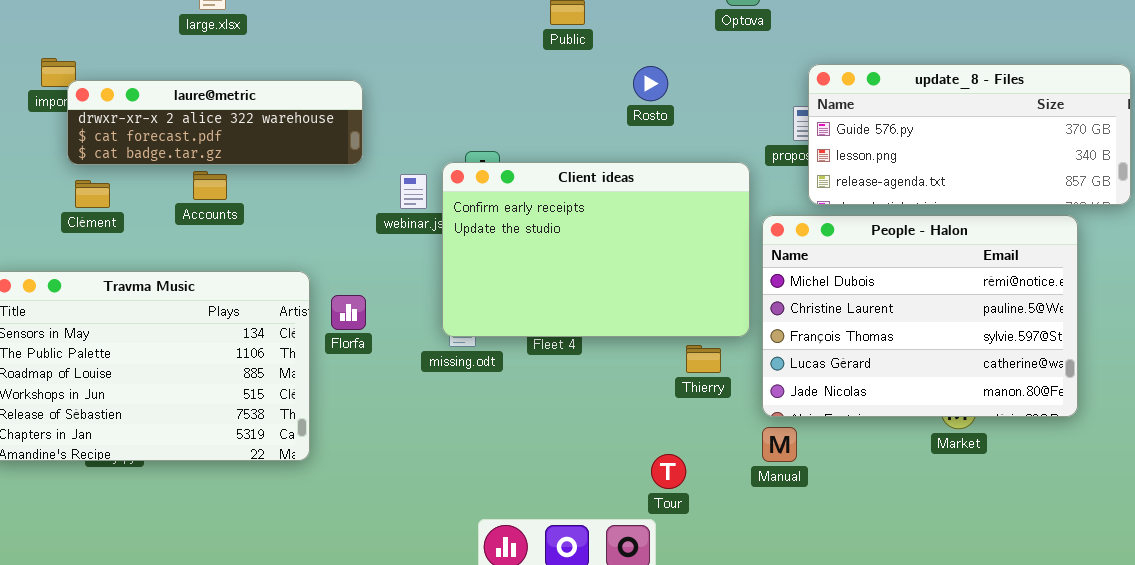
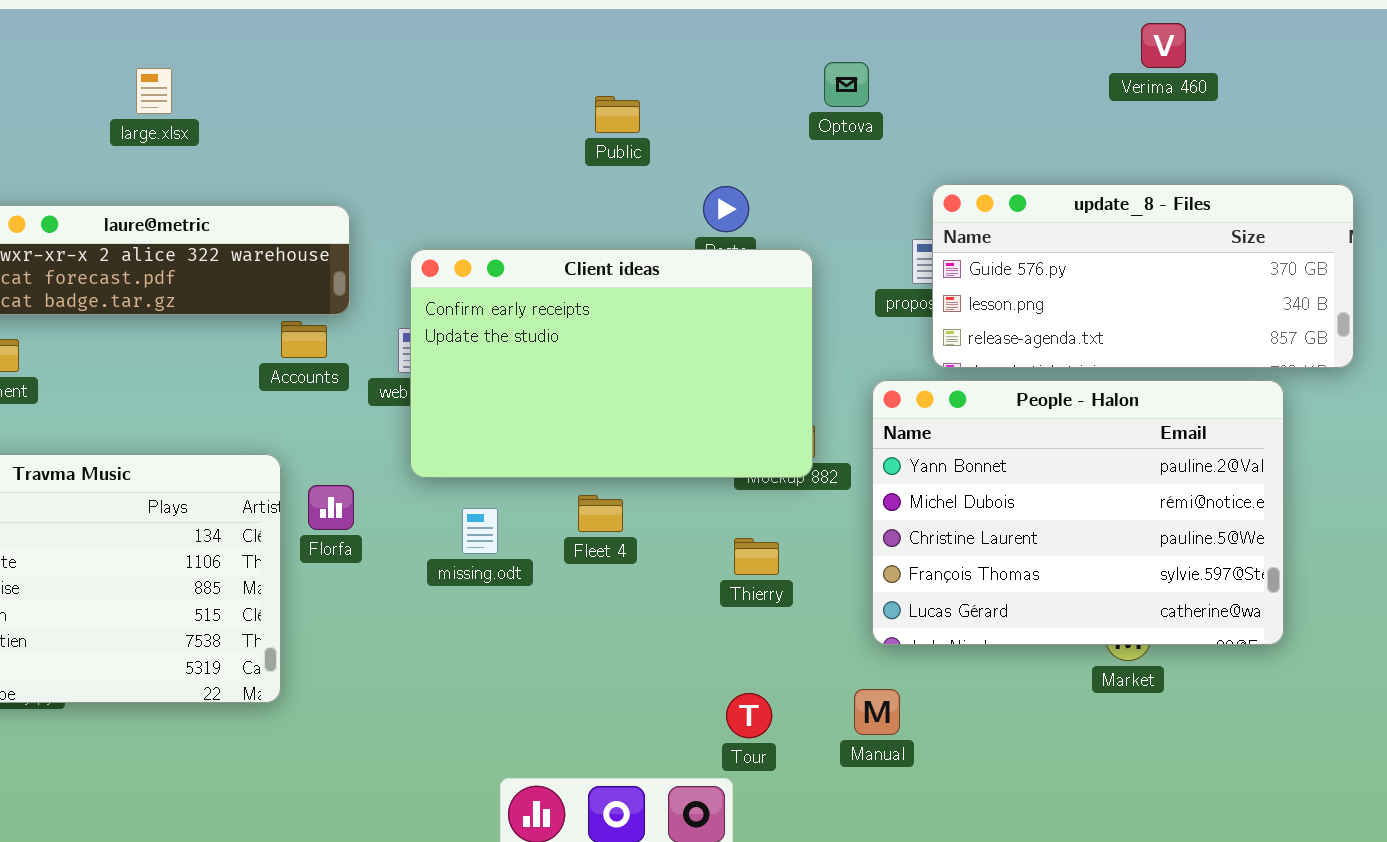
Client ideas: [442,162,750,337] -> [410,249,813,478], moved
Accounts: [193,171,227,200] -> [281,321,327,358], moved
People - Halon: [762,215,1078,417] -> [872,380,1284,645], scrolled up 1 row
Thierry: [686,345,721,373] -> [734,538,779,575], moved
Manual: [762,427,797,462] -> [854,689,900,735], moved

